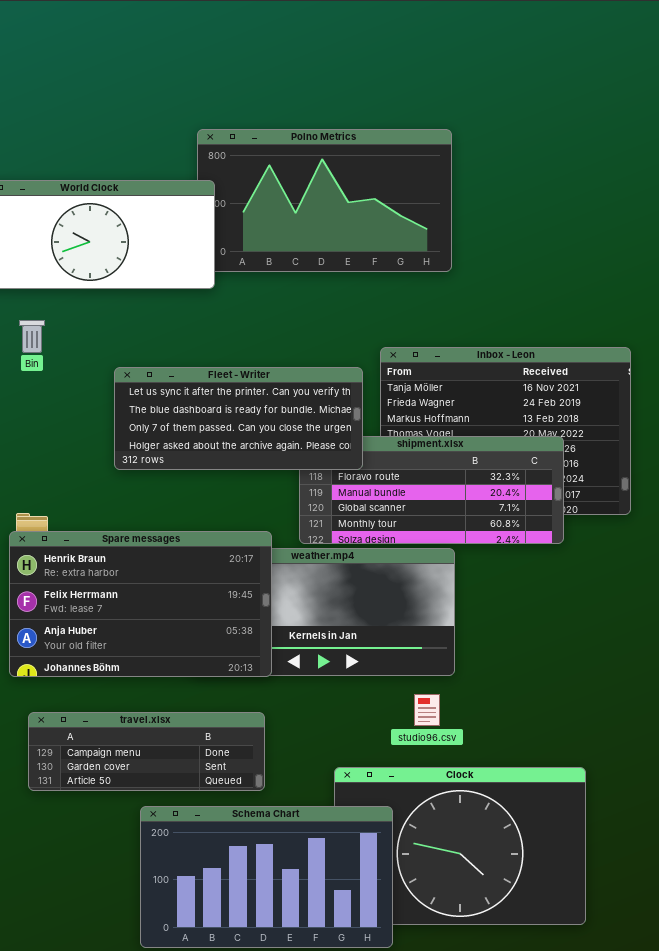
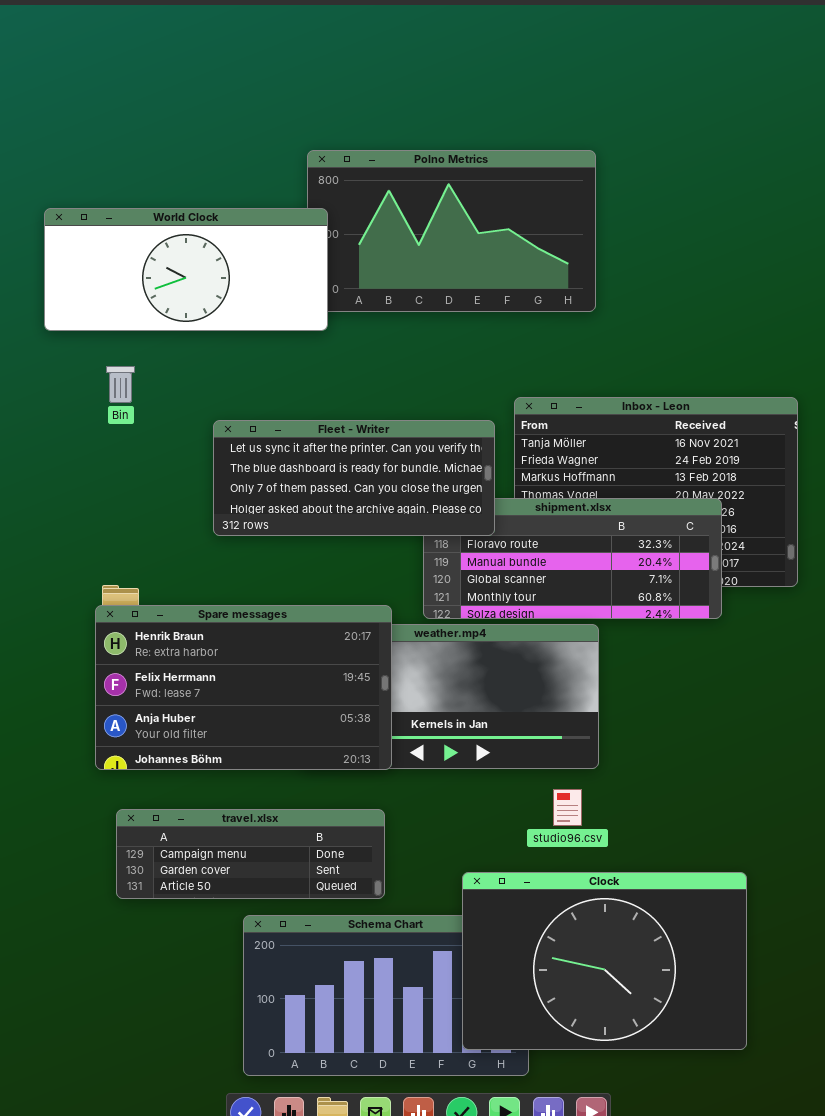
Clock: [334,767,586,925] -> [462,872,747,1050], raised

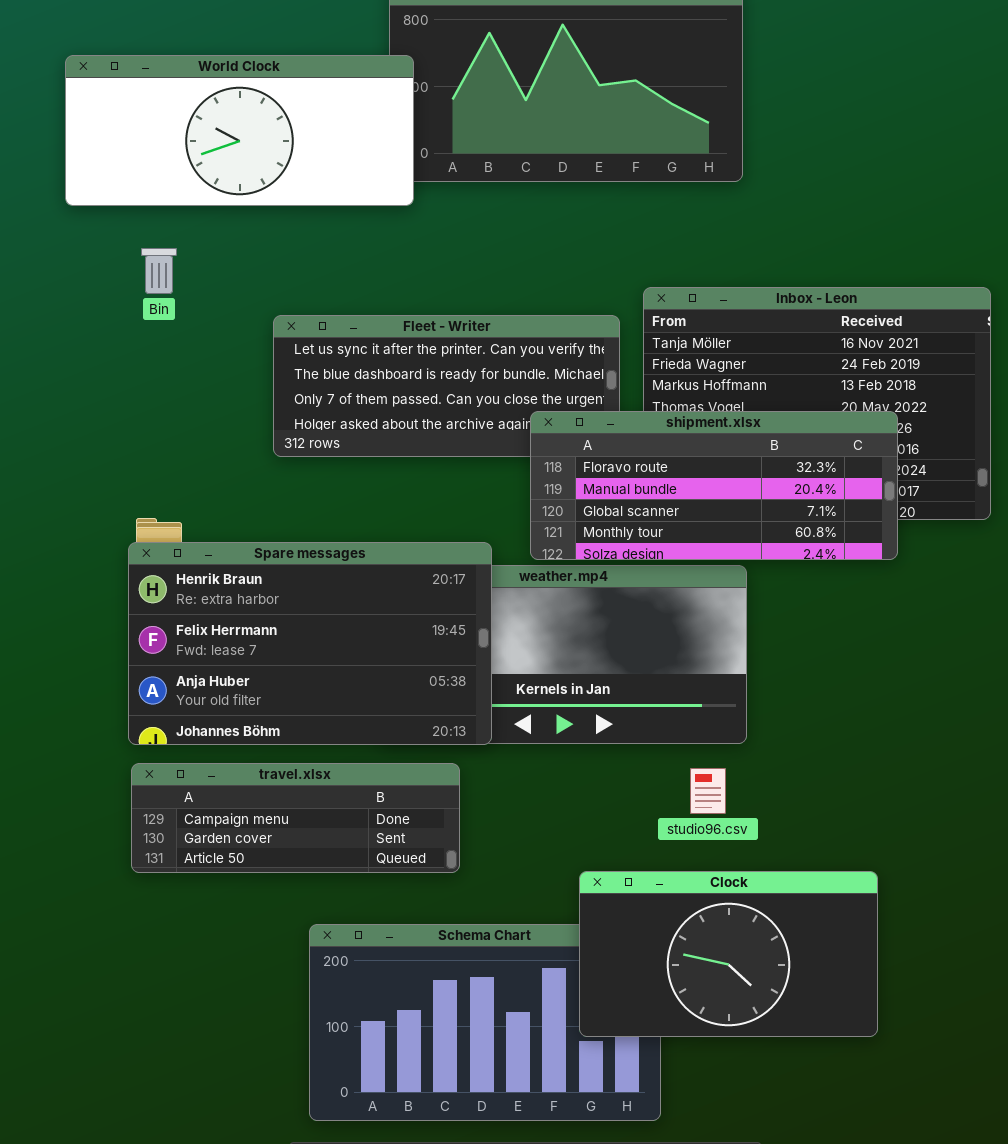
shipment.xlsx: [423,498,722,619] -> [530,411,898,560], raised
travel.xlsx: [116,809,385,899] -> [131,763,460,873], moved
Clock: [462,872,747,1050] -> [579,871,878,1037], resized

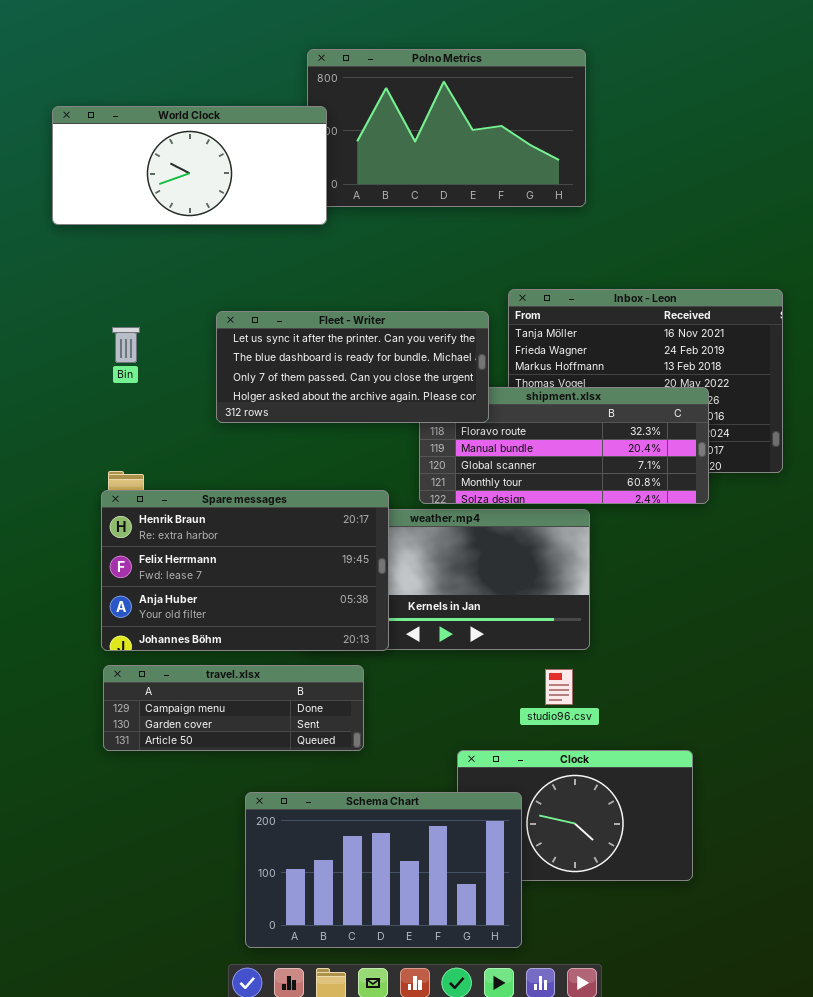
Bin: [141,248,177,294] -> [112,327,140,363], moved
Fleet - Writer: [273,315,620,457] -> [216,311,489,423], raised
Schema Chart: [309,924,661,1121] -> [245,792,522,948], raised

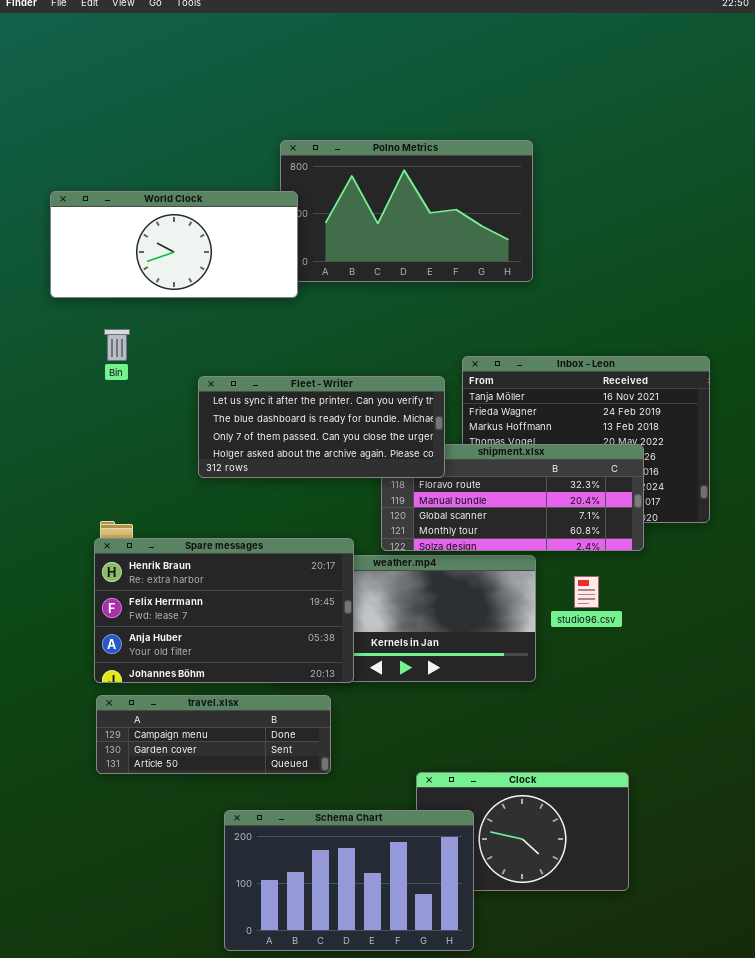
Bin: [112,327,140,363] -> [104,329,130,361], moved
studio96.csv: [545,669,573,705] -> [574,576,599,608], moved

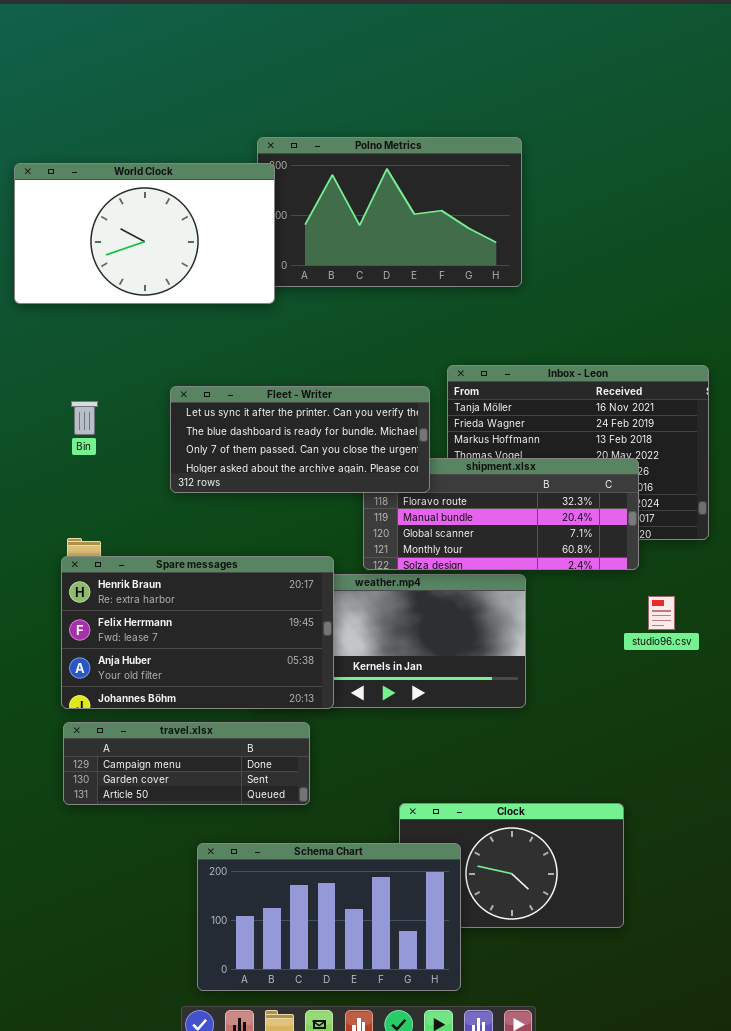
World Clock: [50,191,298,298] -> [14,163,275,304], resized
Bin: [104,329,130,361] -> [71,401,98,435], moved
studio96.csv: [574,576,599,608] -> [648,596,675,630], moved

